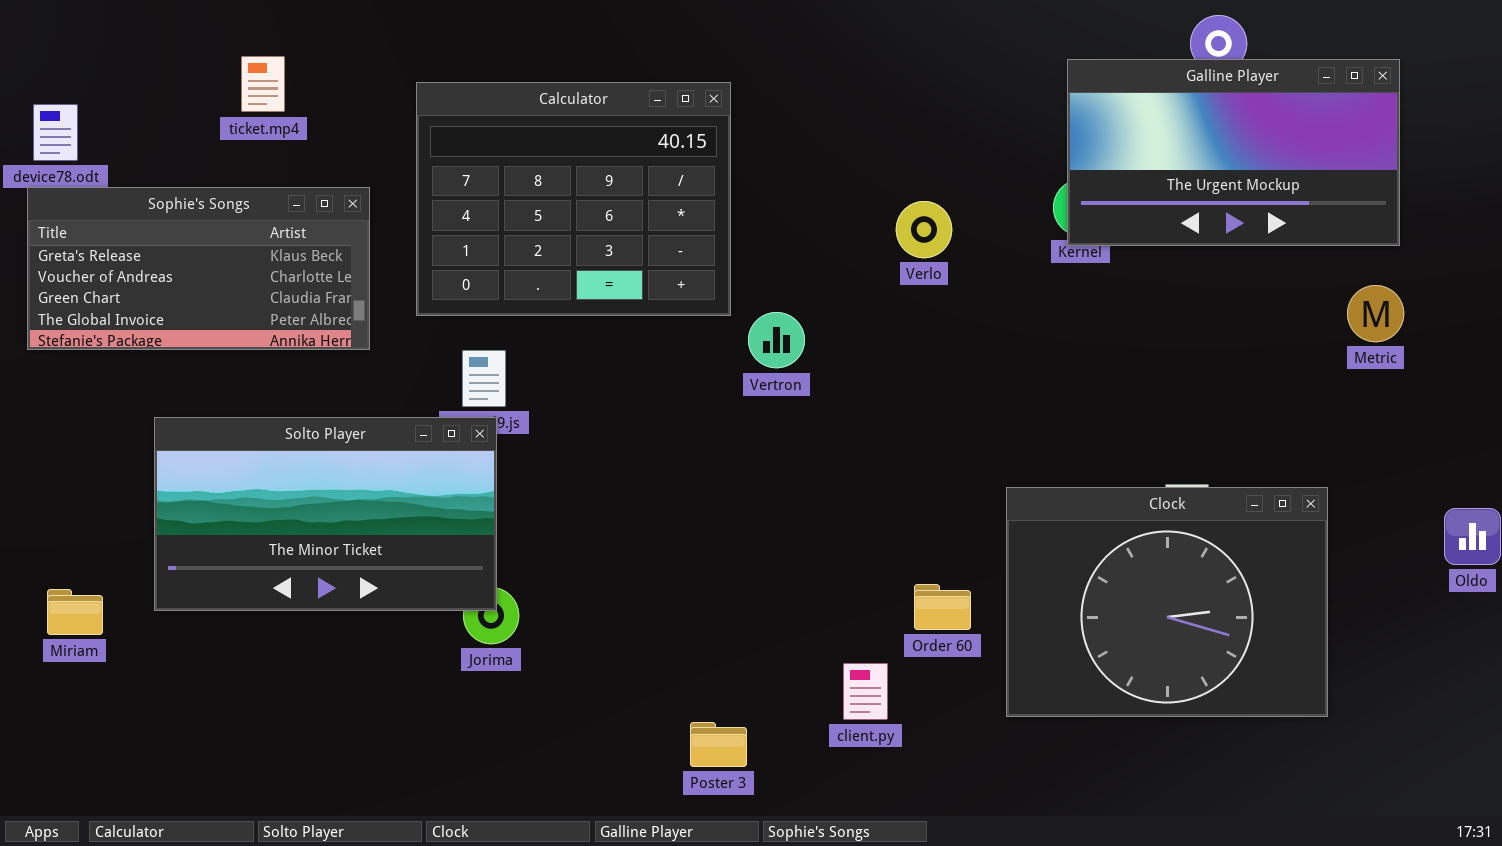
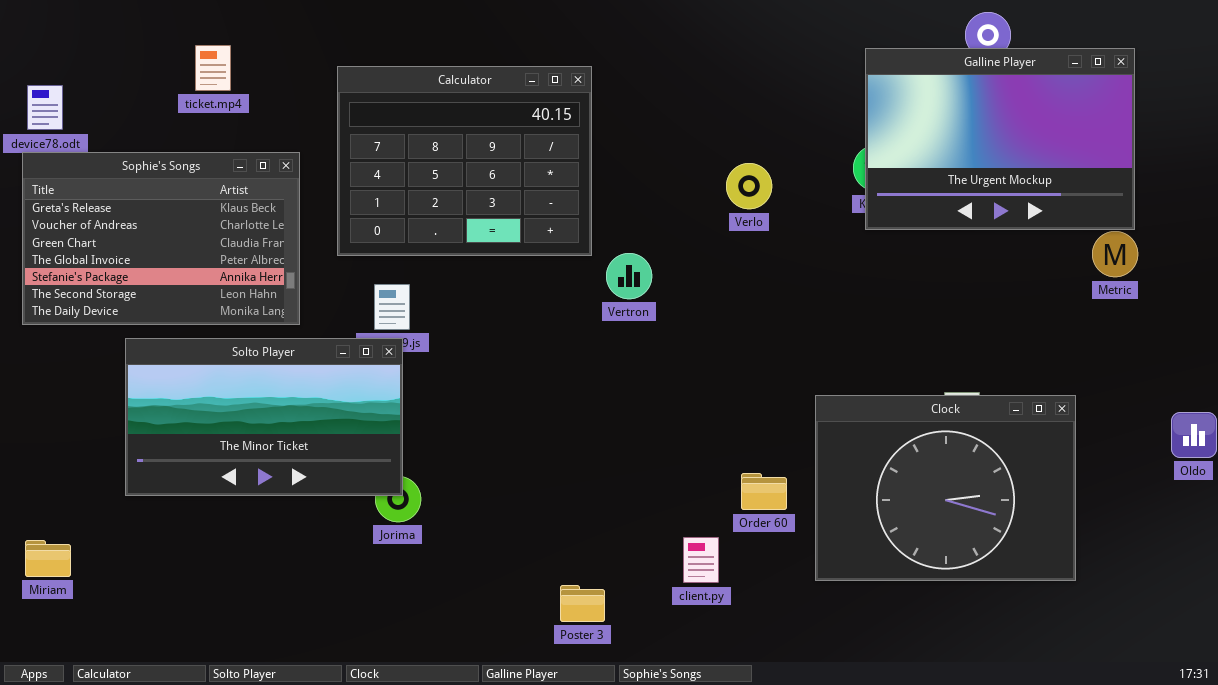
Galline Player: [1067,59,1400,246] -> [865,48,1135,230], resized
Sophie's Songs: [27,187,370,350] -> [22,152,300,325], resized
Miriam: [47,589,103,635] -> [25,540,71,577], moved

